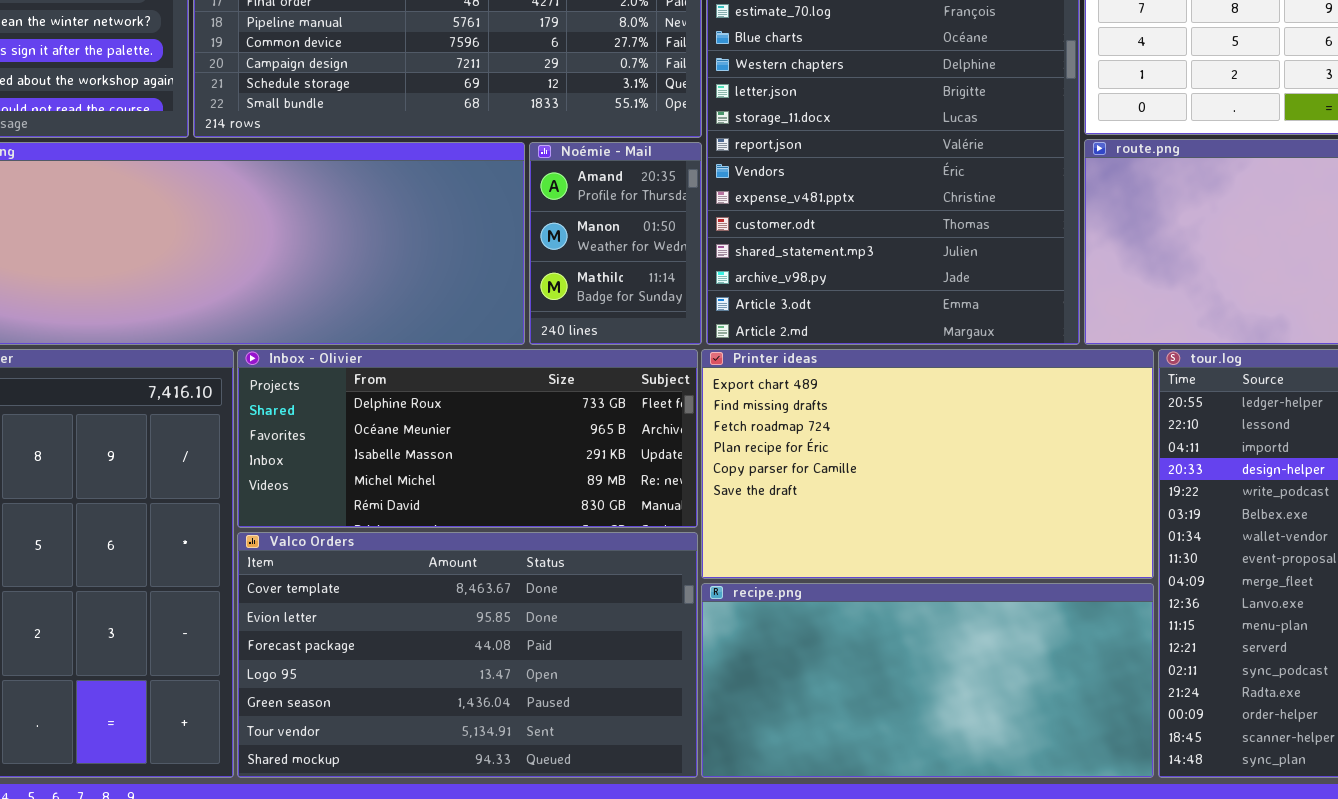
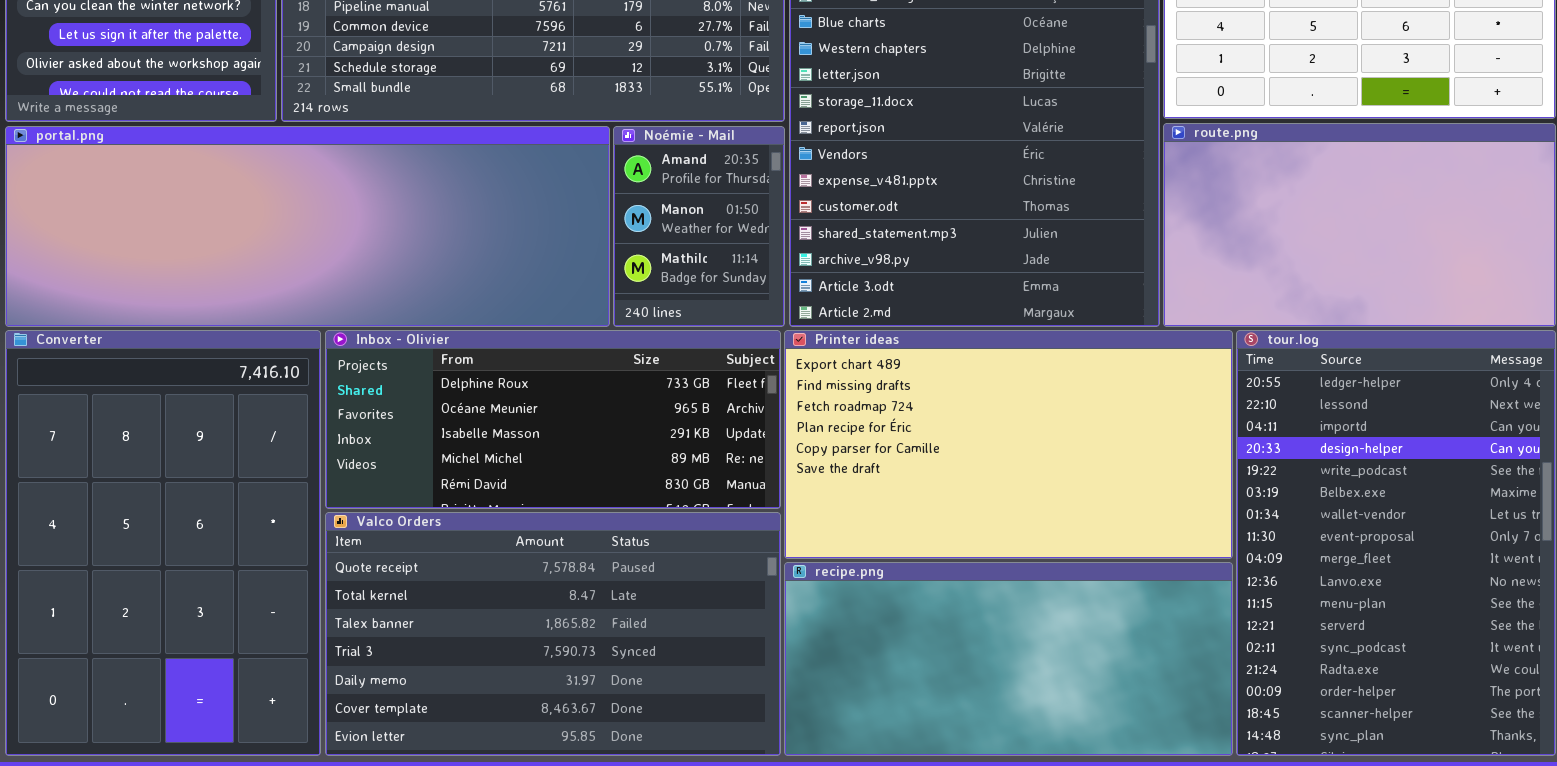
Valco Orders: [237,532,698,778] -> [325,512,781,756], scrolled up 5 rows

